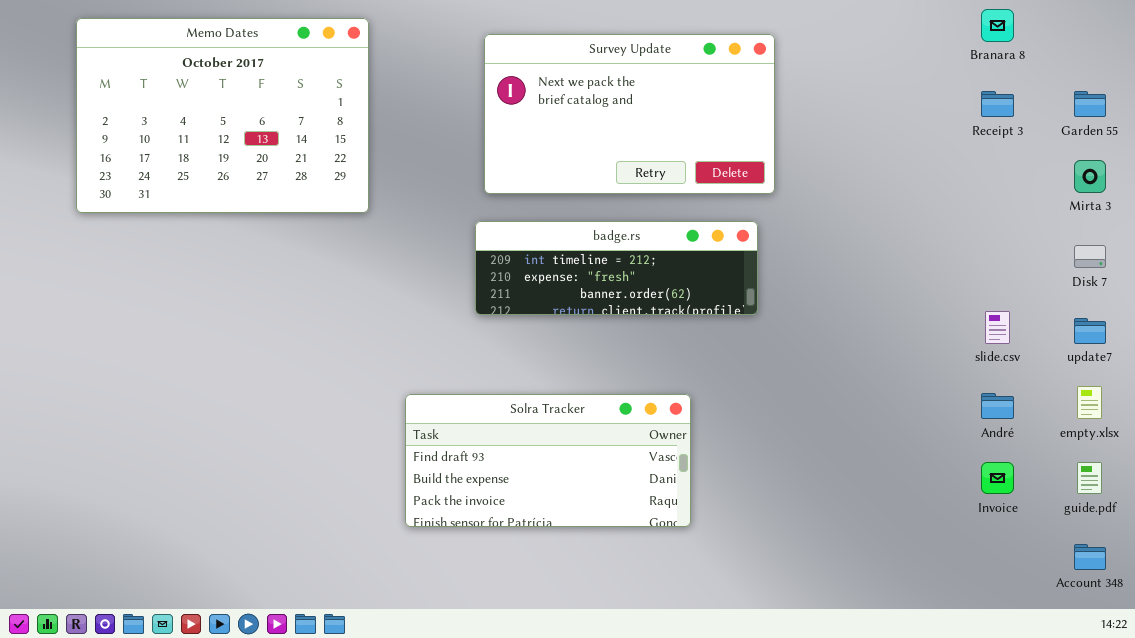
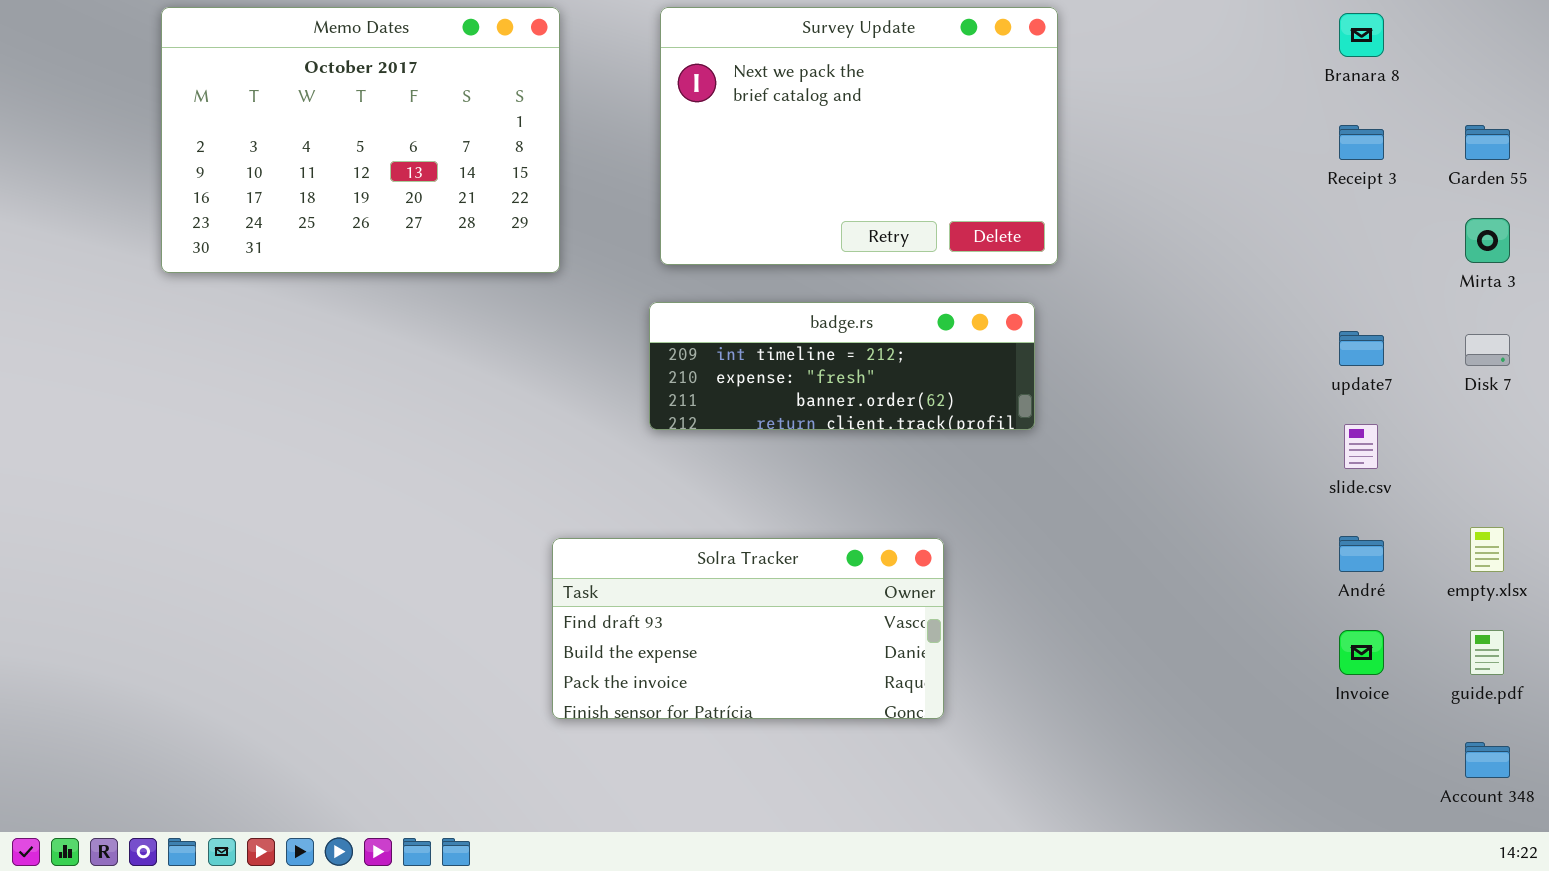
Memo Dates: [76,18,369,213] -> [161,7,560,273], moved
Survey Update: [484,34,775,194] -> [660,7,1058,265], resized
update7: [1074,318,1106,344] -> [1339,331,1384,366], moved

